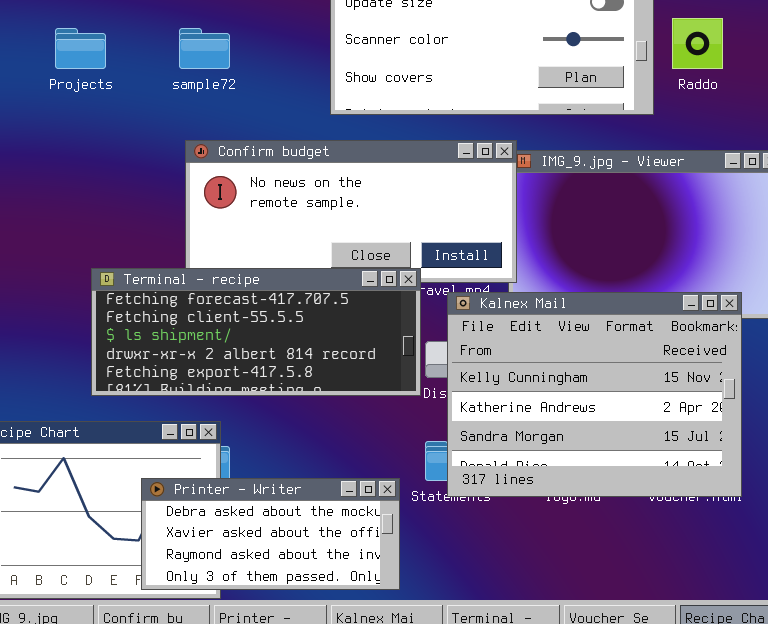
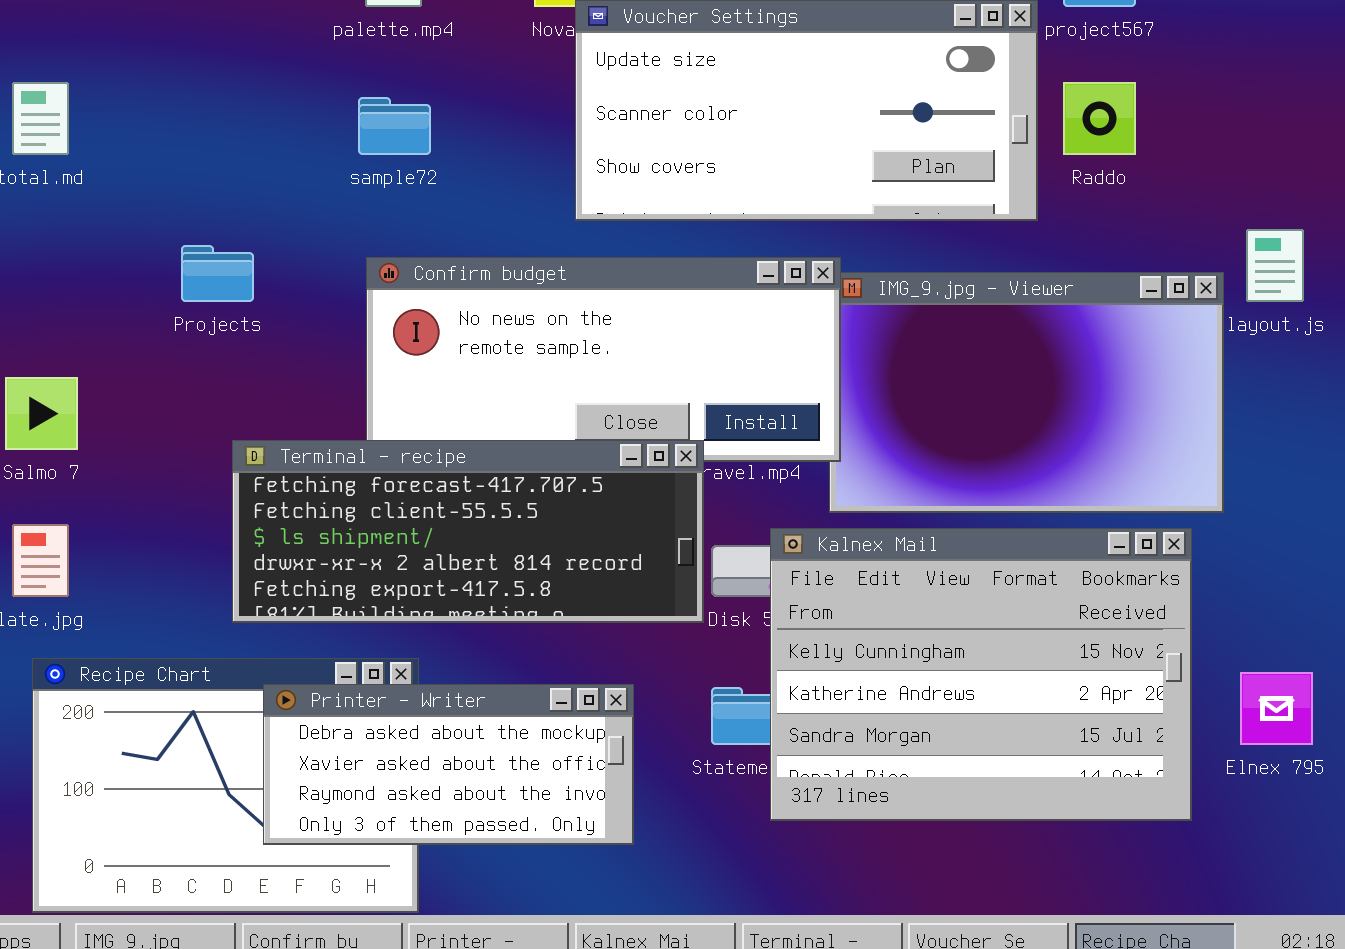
Projects: [55,28,106,69] -> [181,245,254,302], moved
Kalnex Mail: [447,292,742,497] -> [770,528,1192,821], moved
Printer - Writer: [141,478,400,590] -> [263,684,634,845], moved

